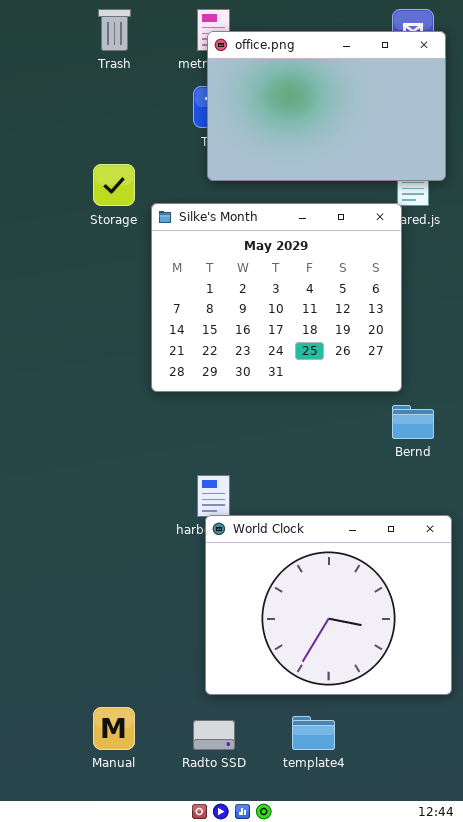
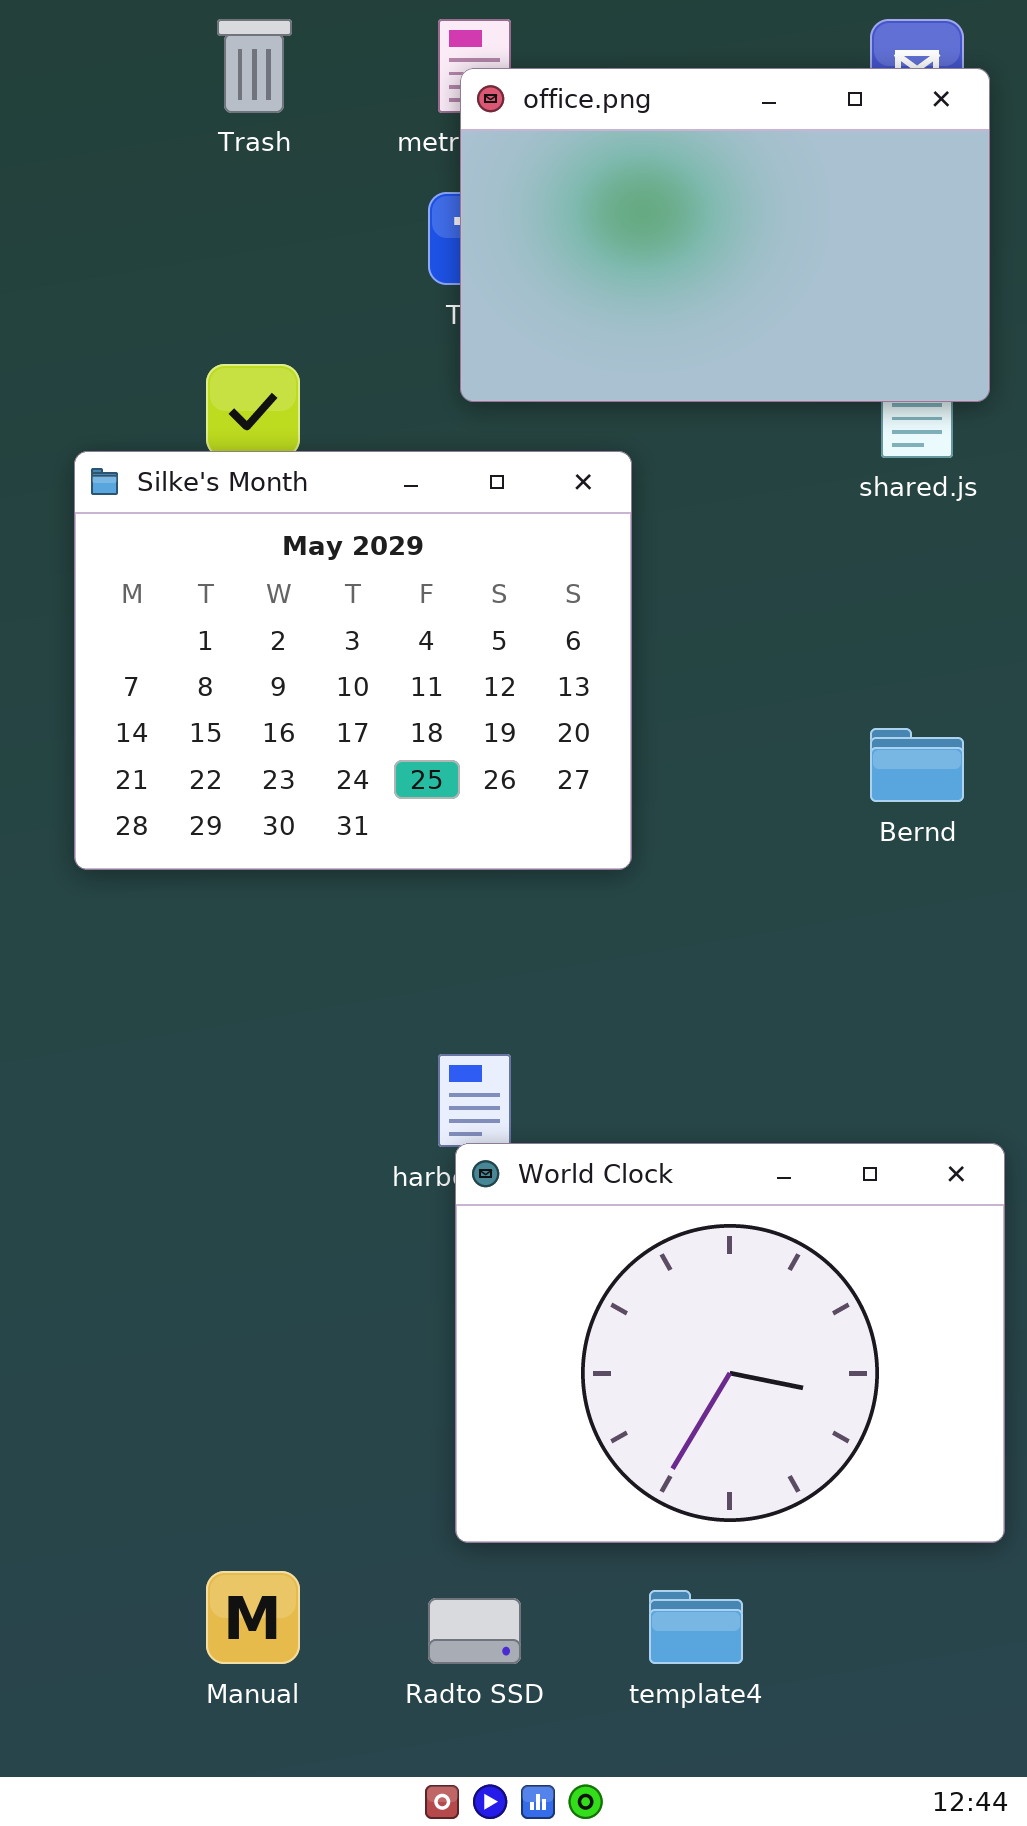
Silke's Month: [151,203,402,392] -> [74,451,632,870], moved
Bernd: [392,405,434,439] -> [870,728,964,802], moved

